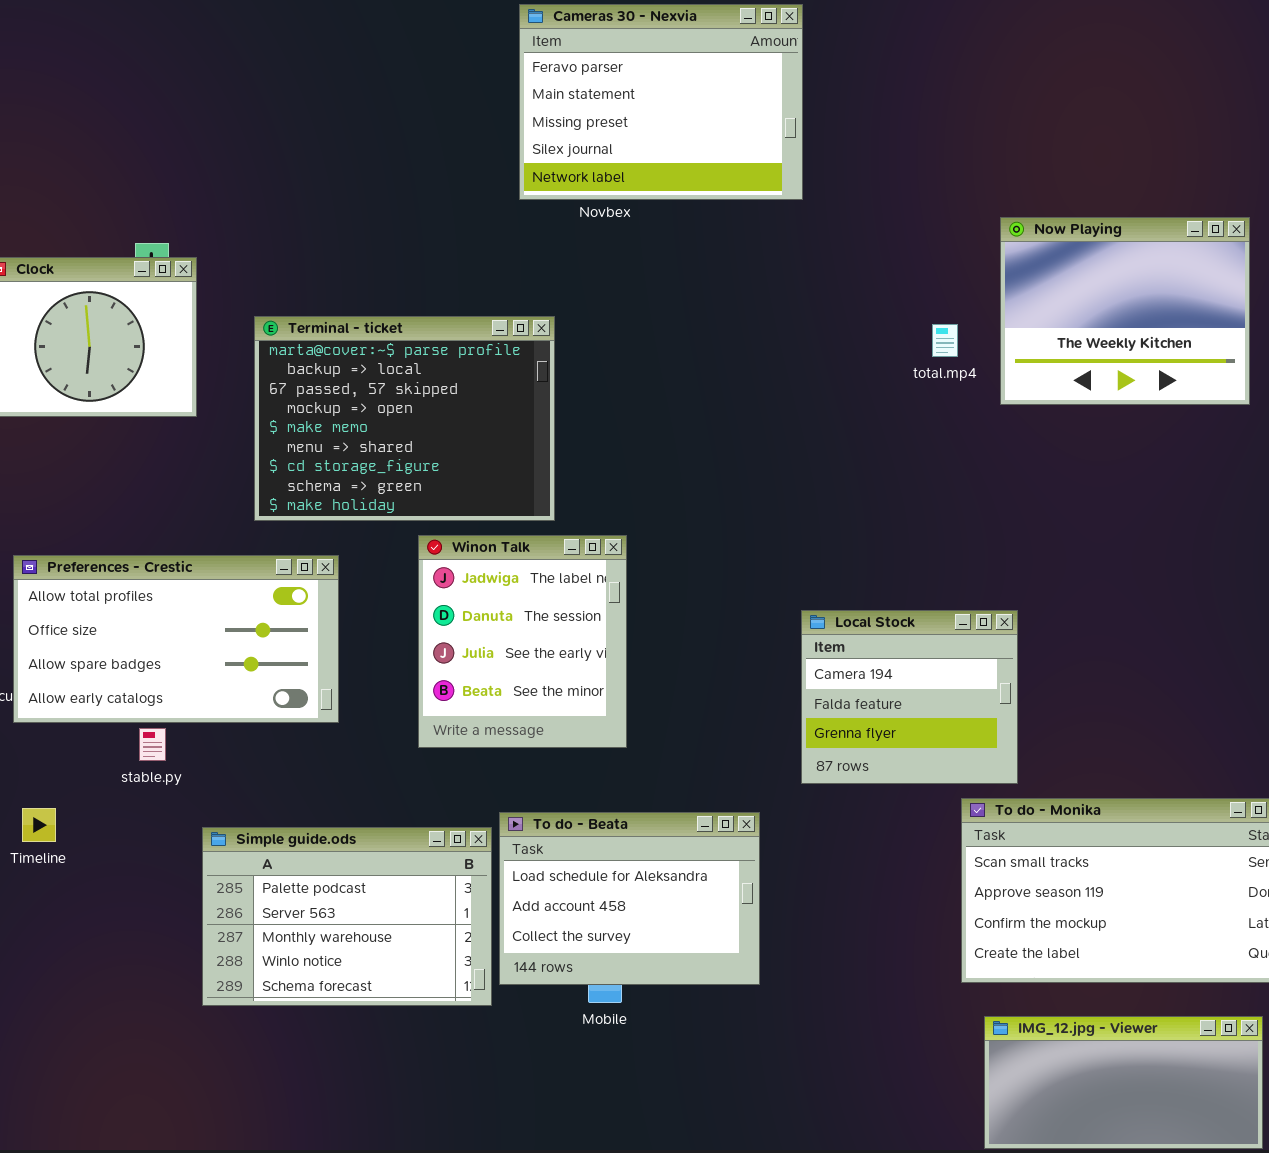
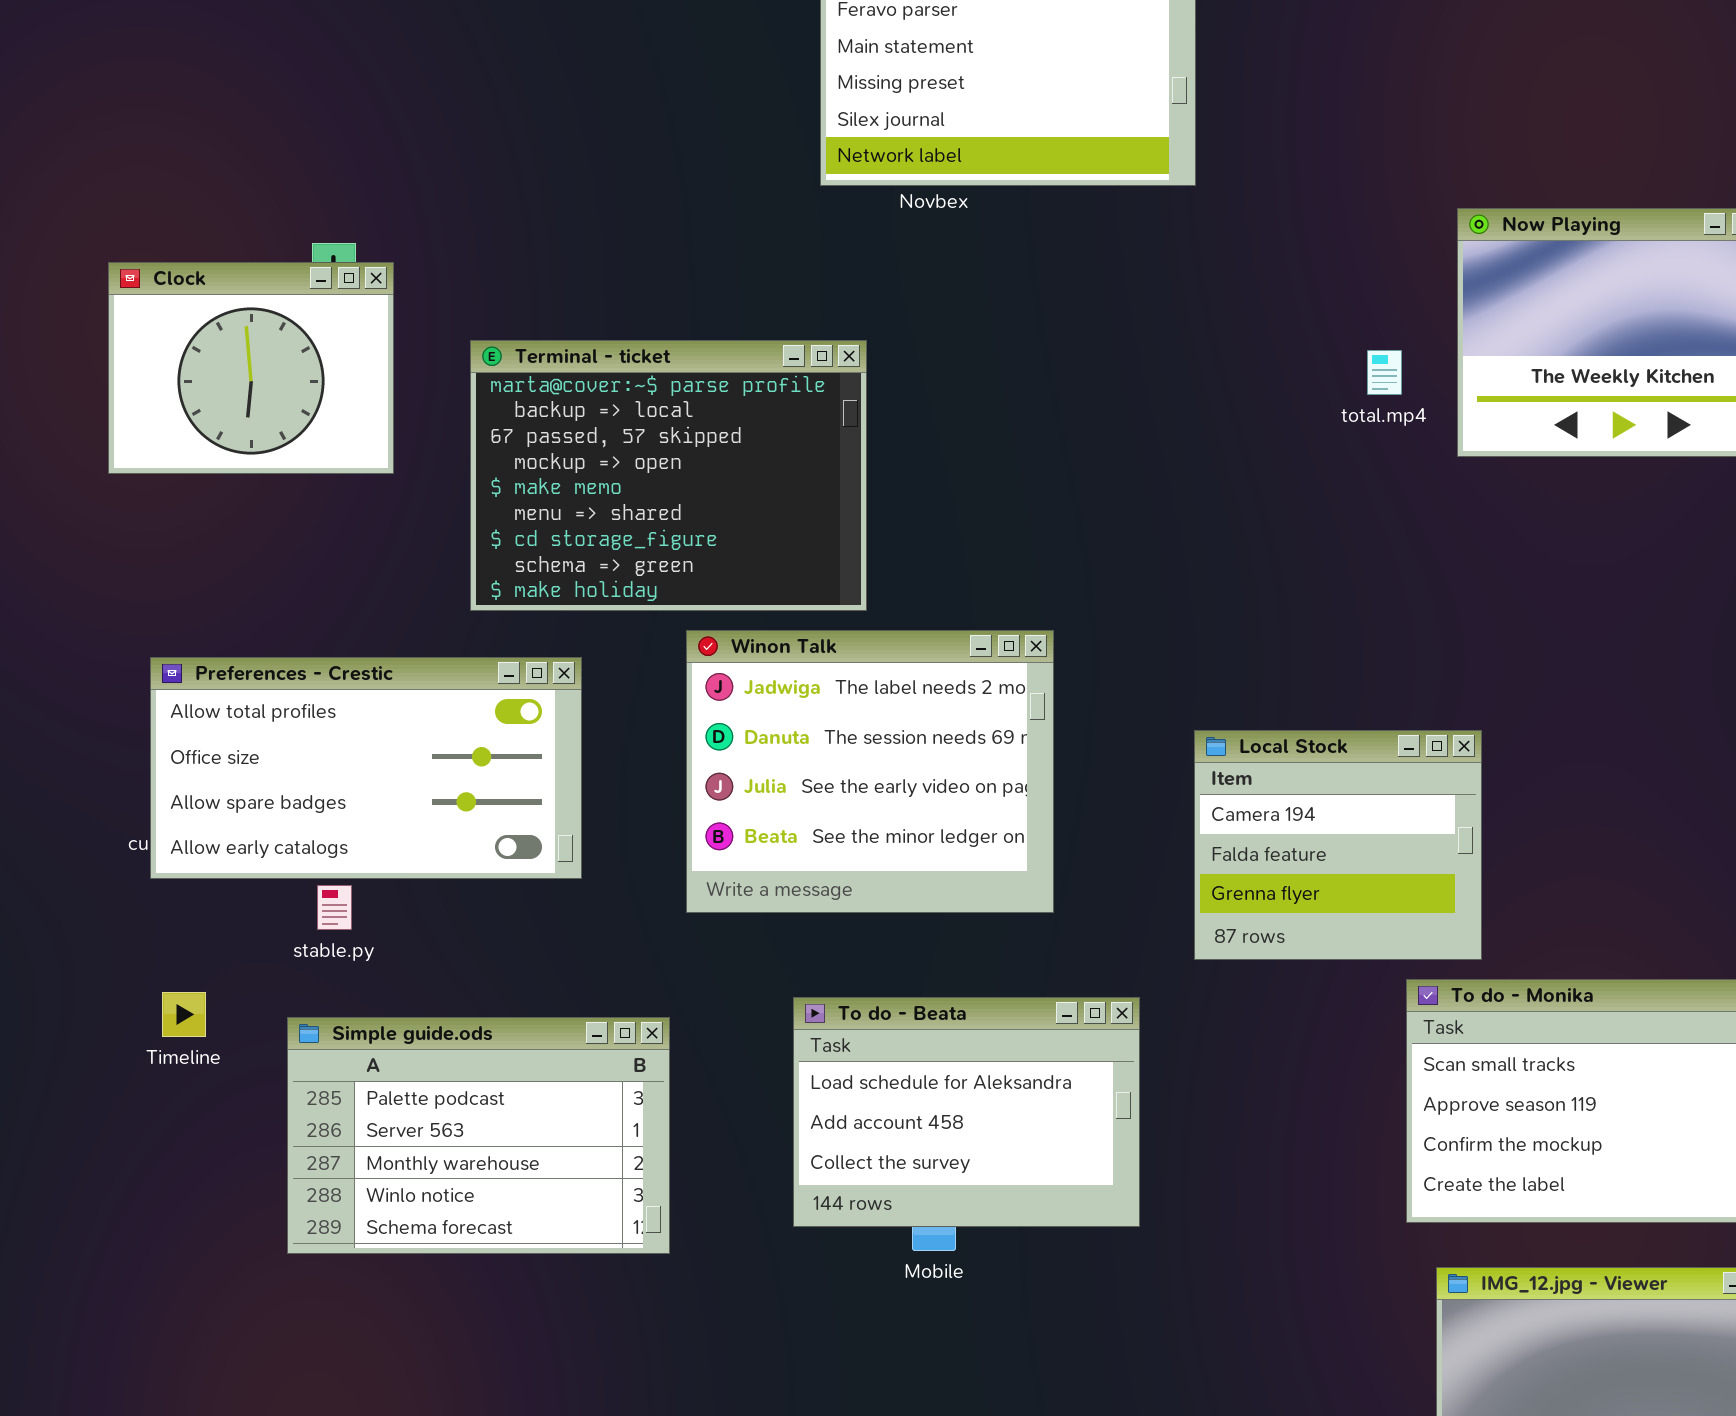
Winon Talk: [418,535,627,748] -> [686,630,1054,913], resized
Simple guide.ods: [202,827,492,1006] -> [287,1017,670,1254], moved

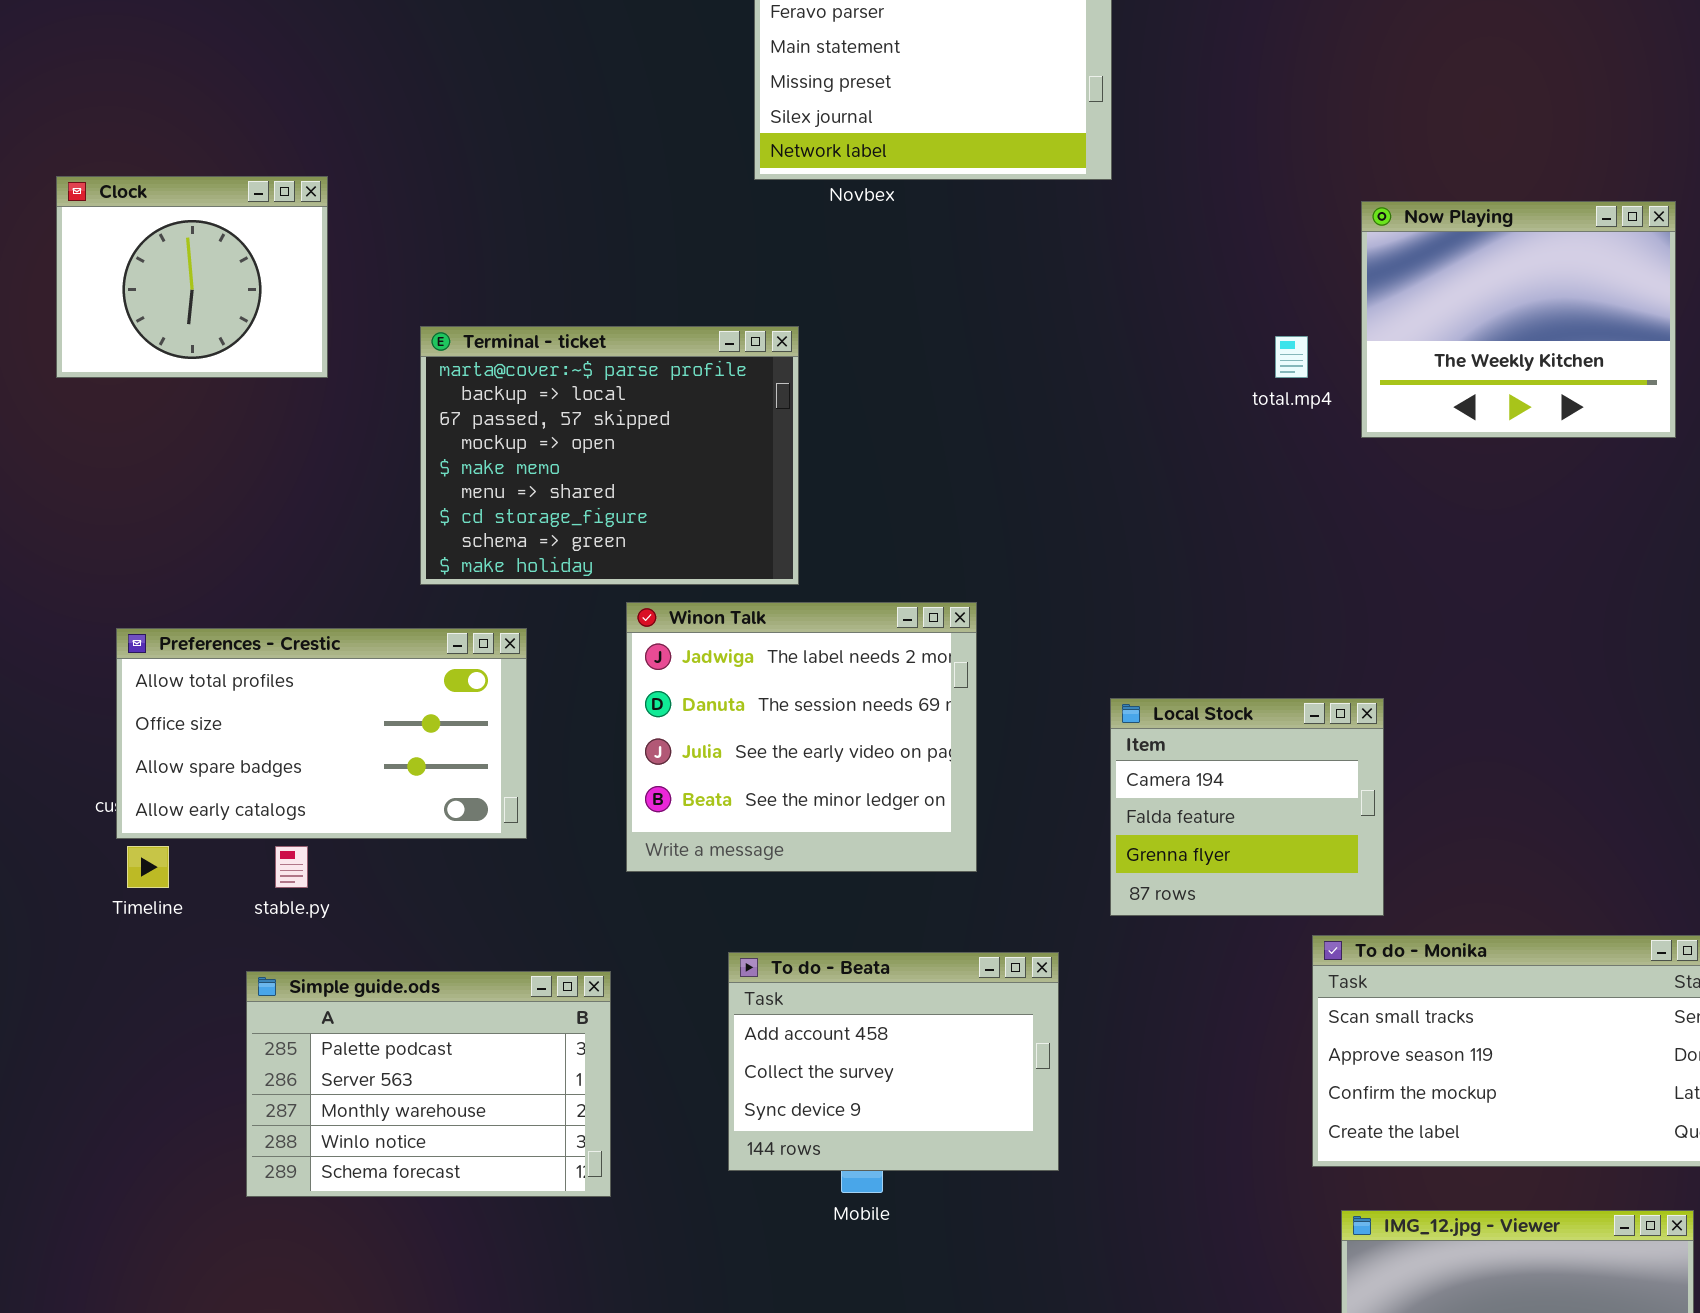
Clock: [108,262,394,474] -> [56,176,328,378], moved
Timeline: [162,992,206,1037] -> [127,846,169,888], moved
To do - Beata: [793,997,1140,1227] -> [728,952,1059,1171], scrolled down 1 row

